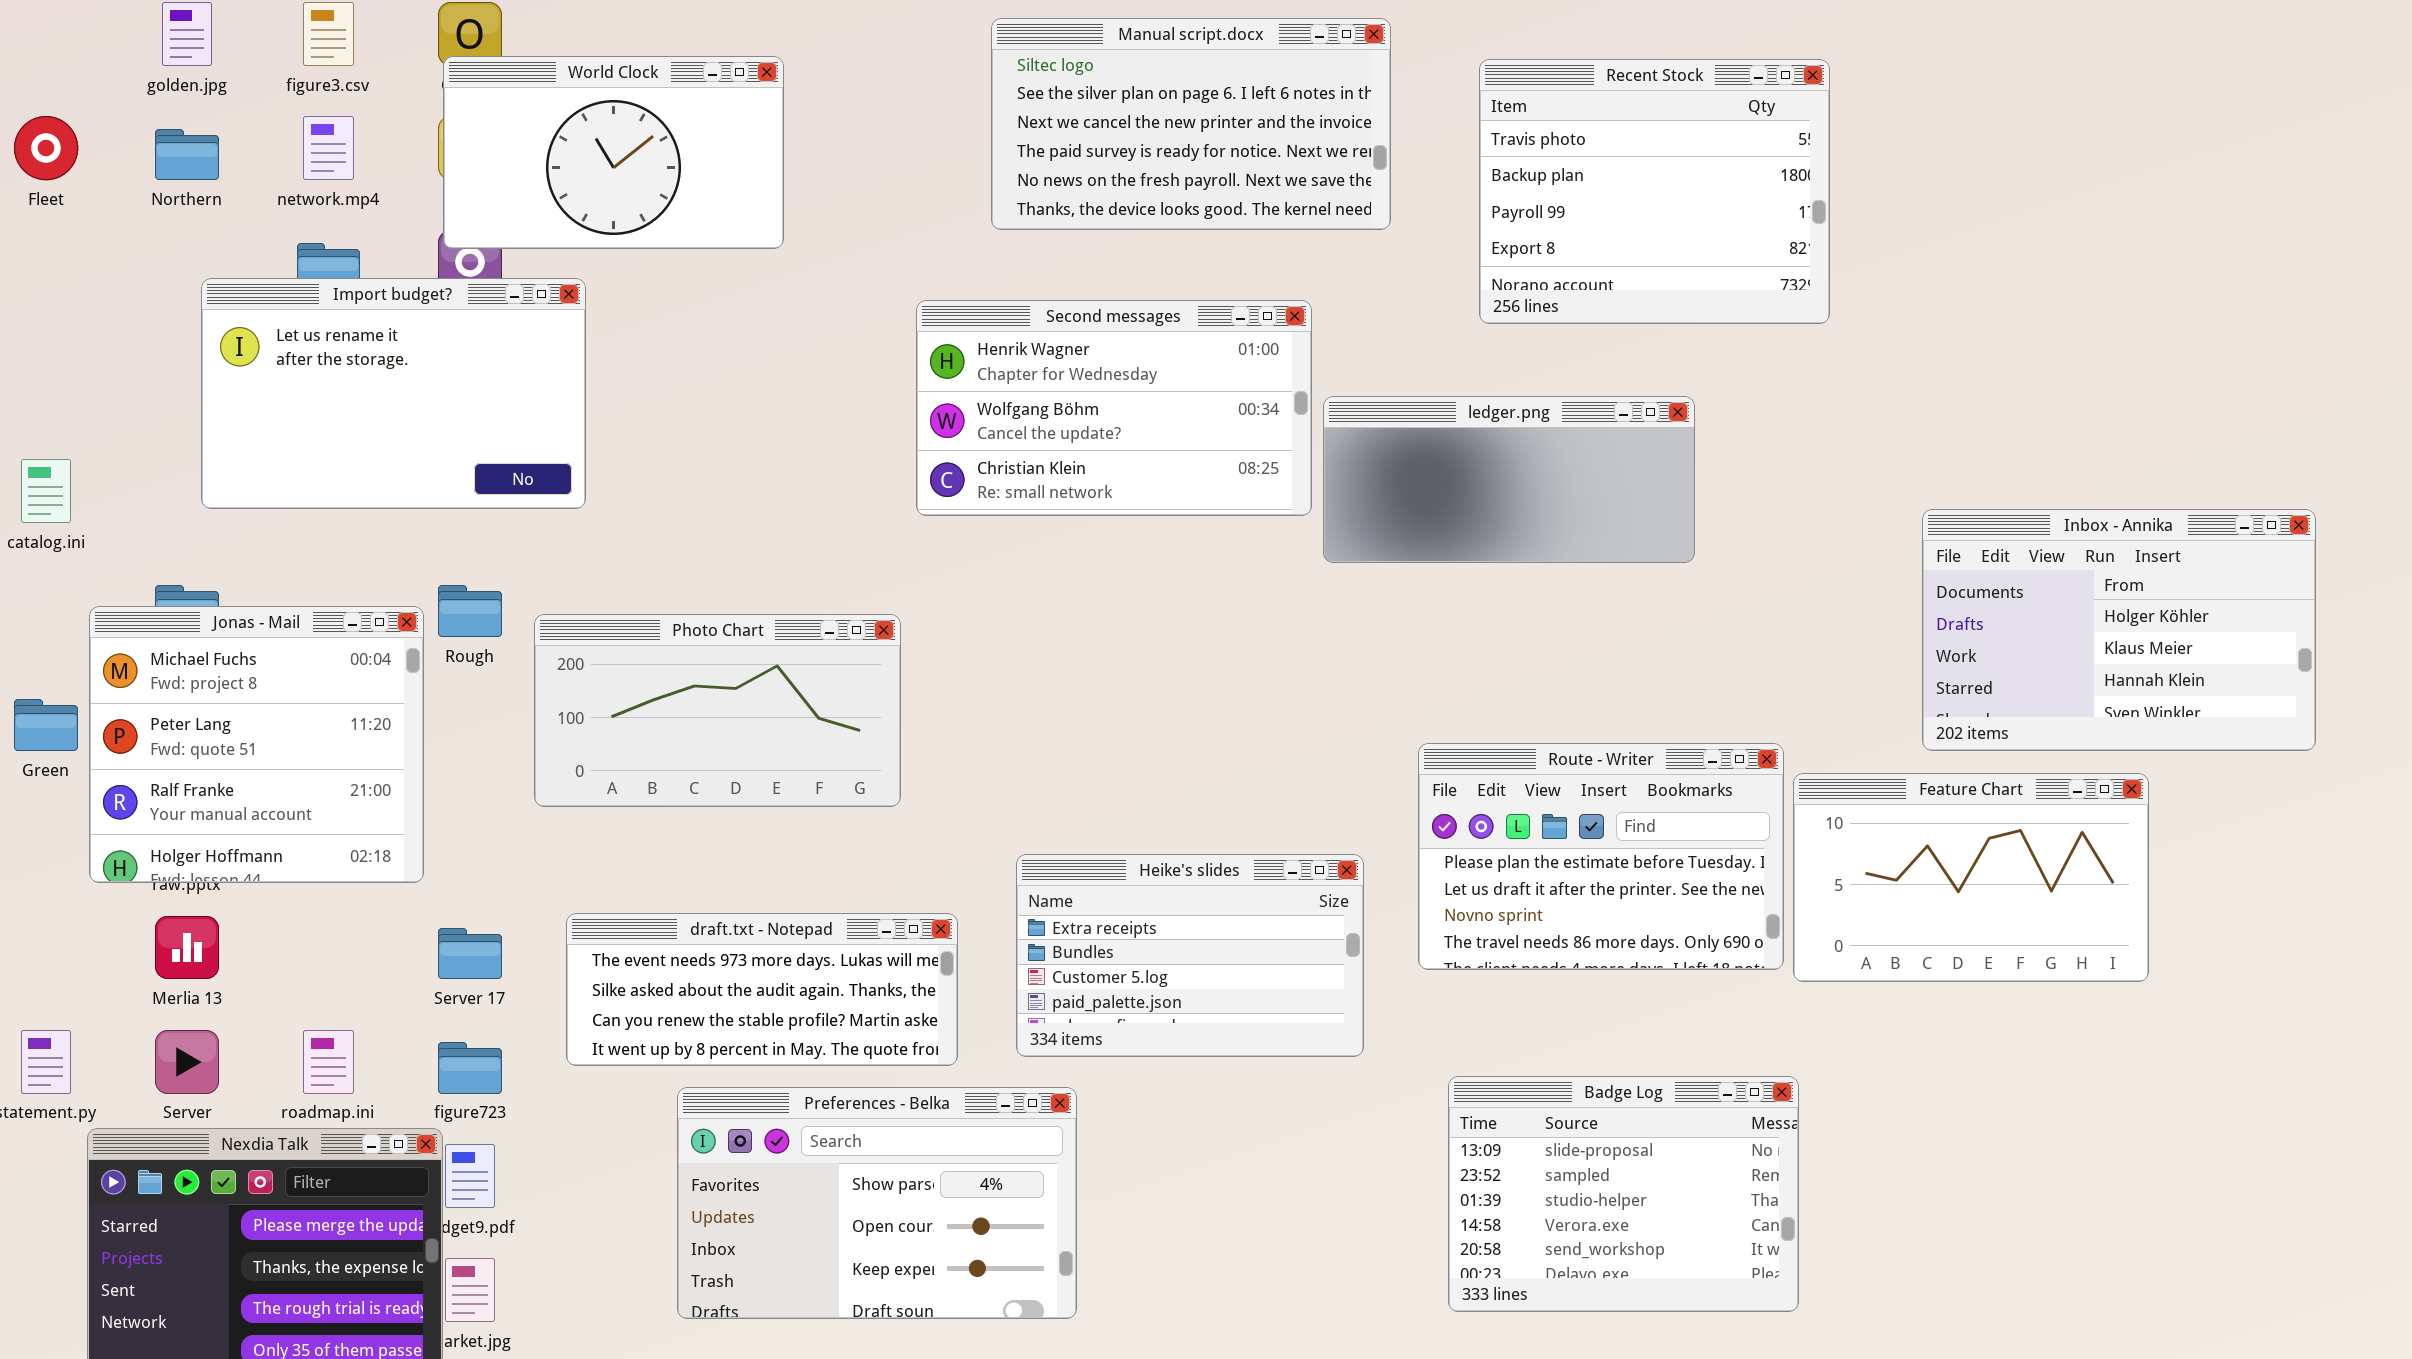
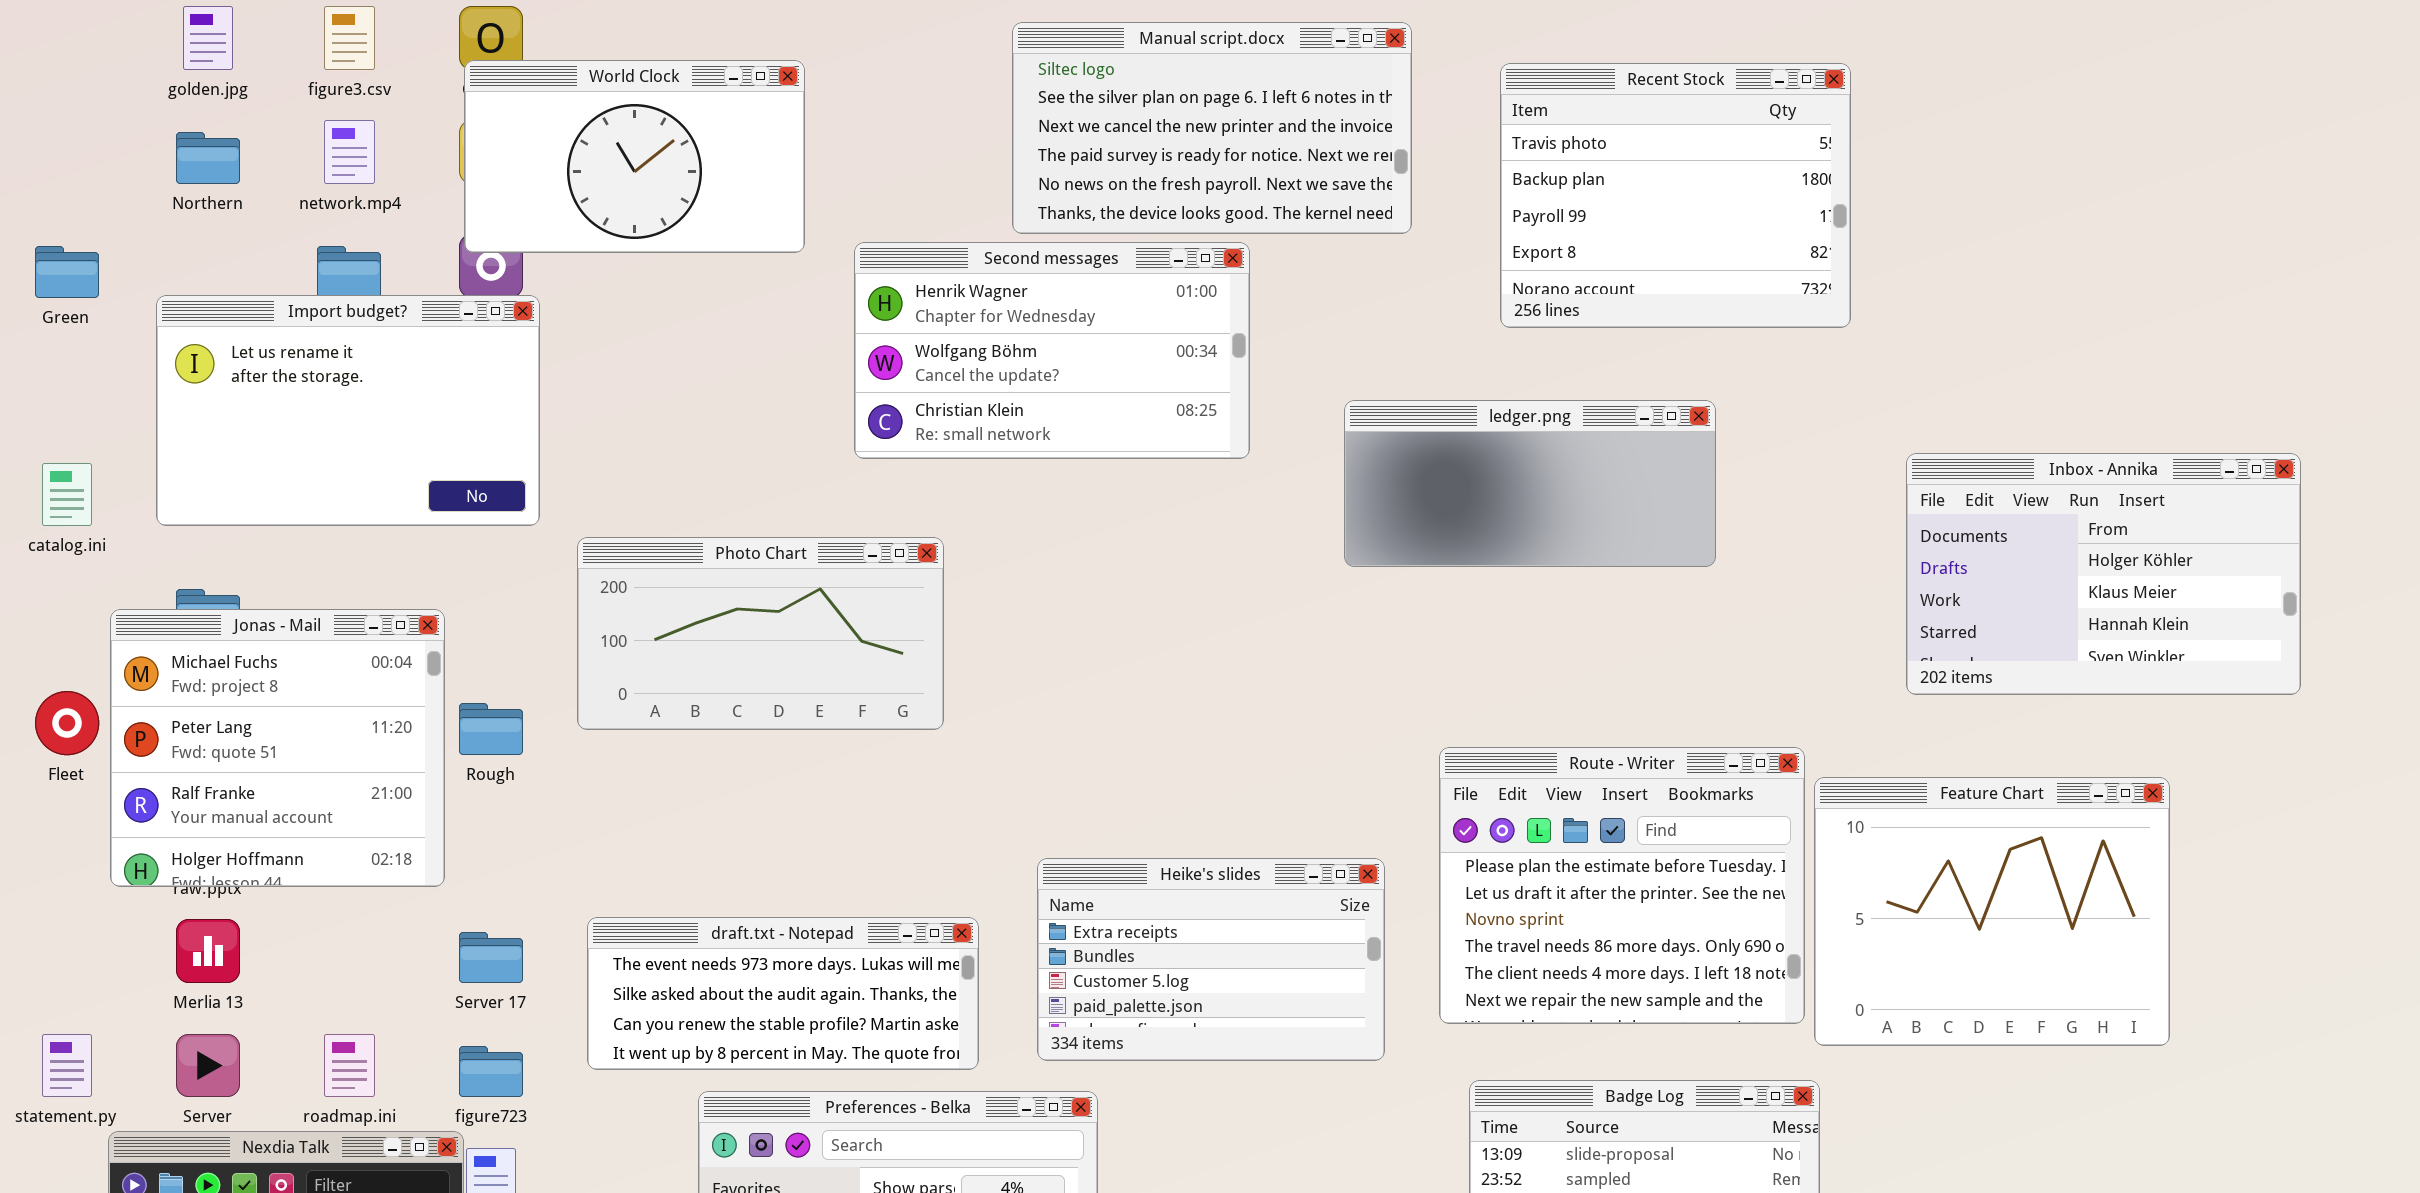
Fleet: [14,116,78,180] -> [35,691,99,755], moved
Import budget?: [201,278,586,509] -> [156,295,540,526], moved
Second messages: [916,300,1312,516] -> [854,242,1250,459], moved
Inbox - Annika: [1922,509,2316,751] -> [1906,453,2301,695], moved
Rough: [438,585,502,637] -> [459,703,523,755], moved
Photo Chart: [534,614,901,807] -> [577,537,944,730], moved
Green: [14,699,78,751] -> [35,246,99,298], moved
Route - Writer: [1418,743,1784,970] -> [1439,747,1805,1024], resized
Feature Chart: [1793,773,2149,982] -> [1814,777,2170,1046], resized

